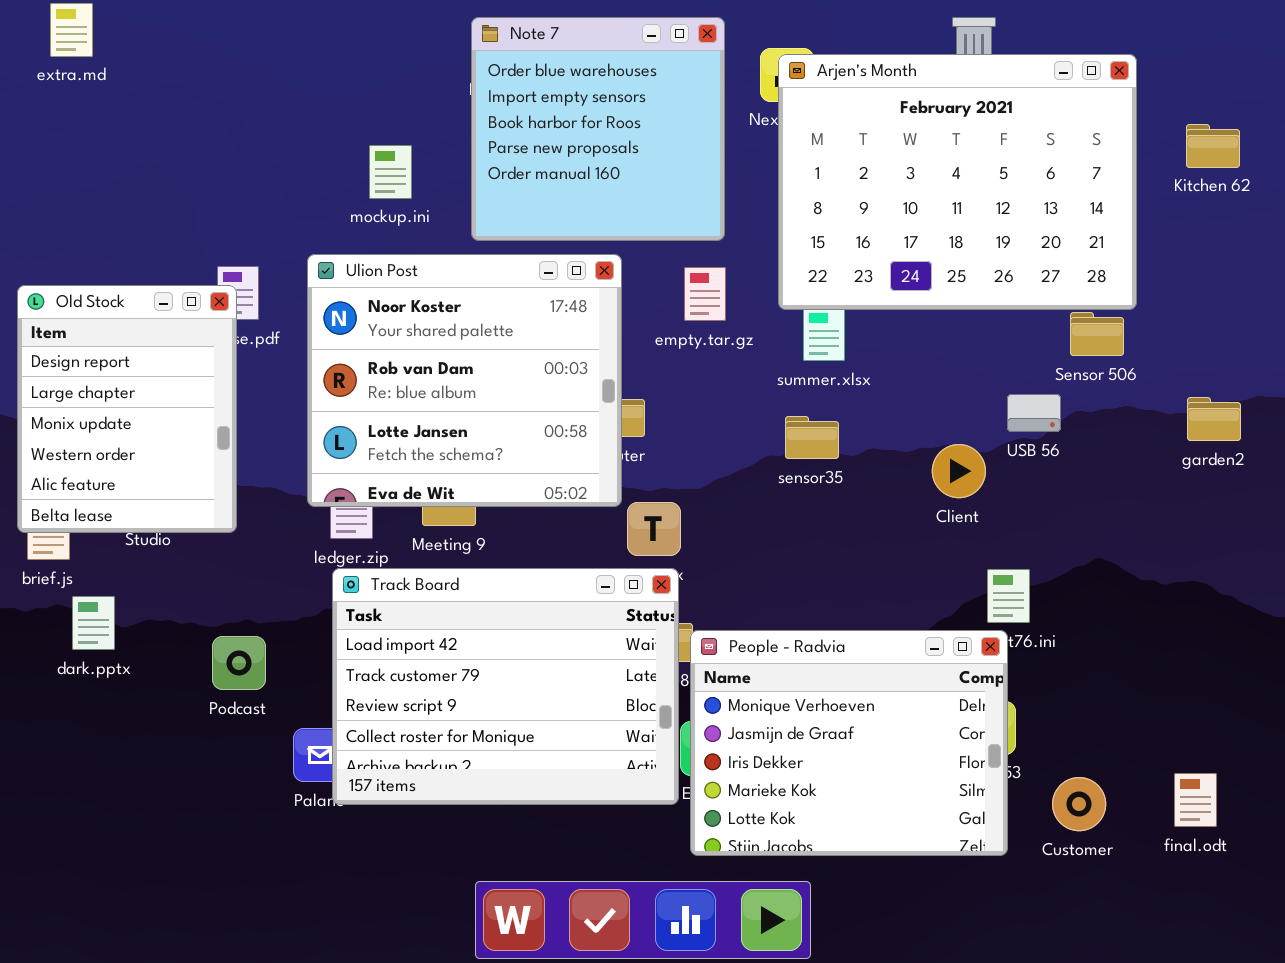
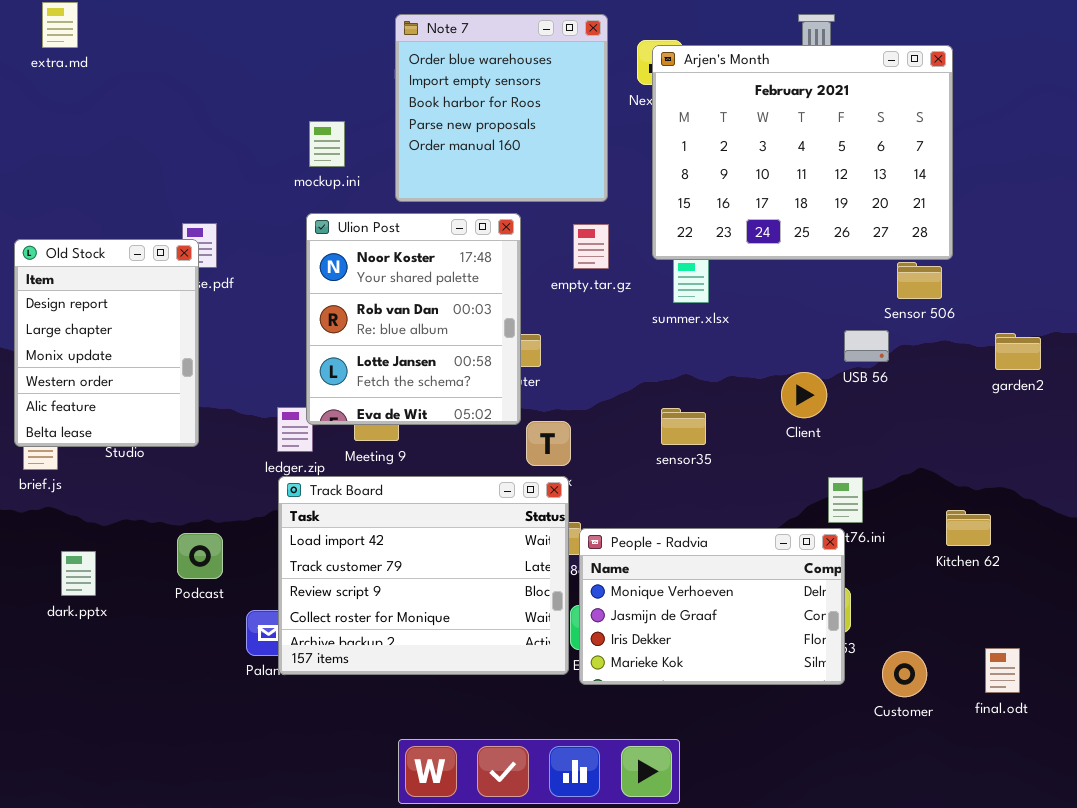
Kitchen 62: [1186,124,1240,168] -> [946,510,991,546], moved
Ulion Post: [307,254,622,507] -> [306,213,521,425], resized
sensor35: [785,416,839,459] -> [661,408,706,445], moved
dark.pptx: [72,596,115,650] -> [61,551,96,596], moved
People - Radvia: [690,630,1008,856] -> [579,528,845,685], resized

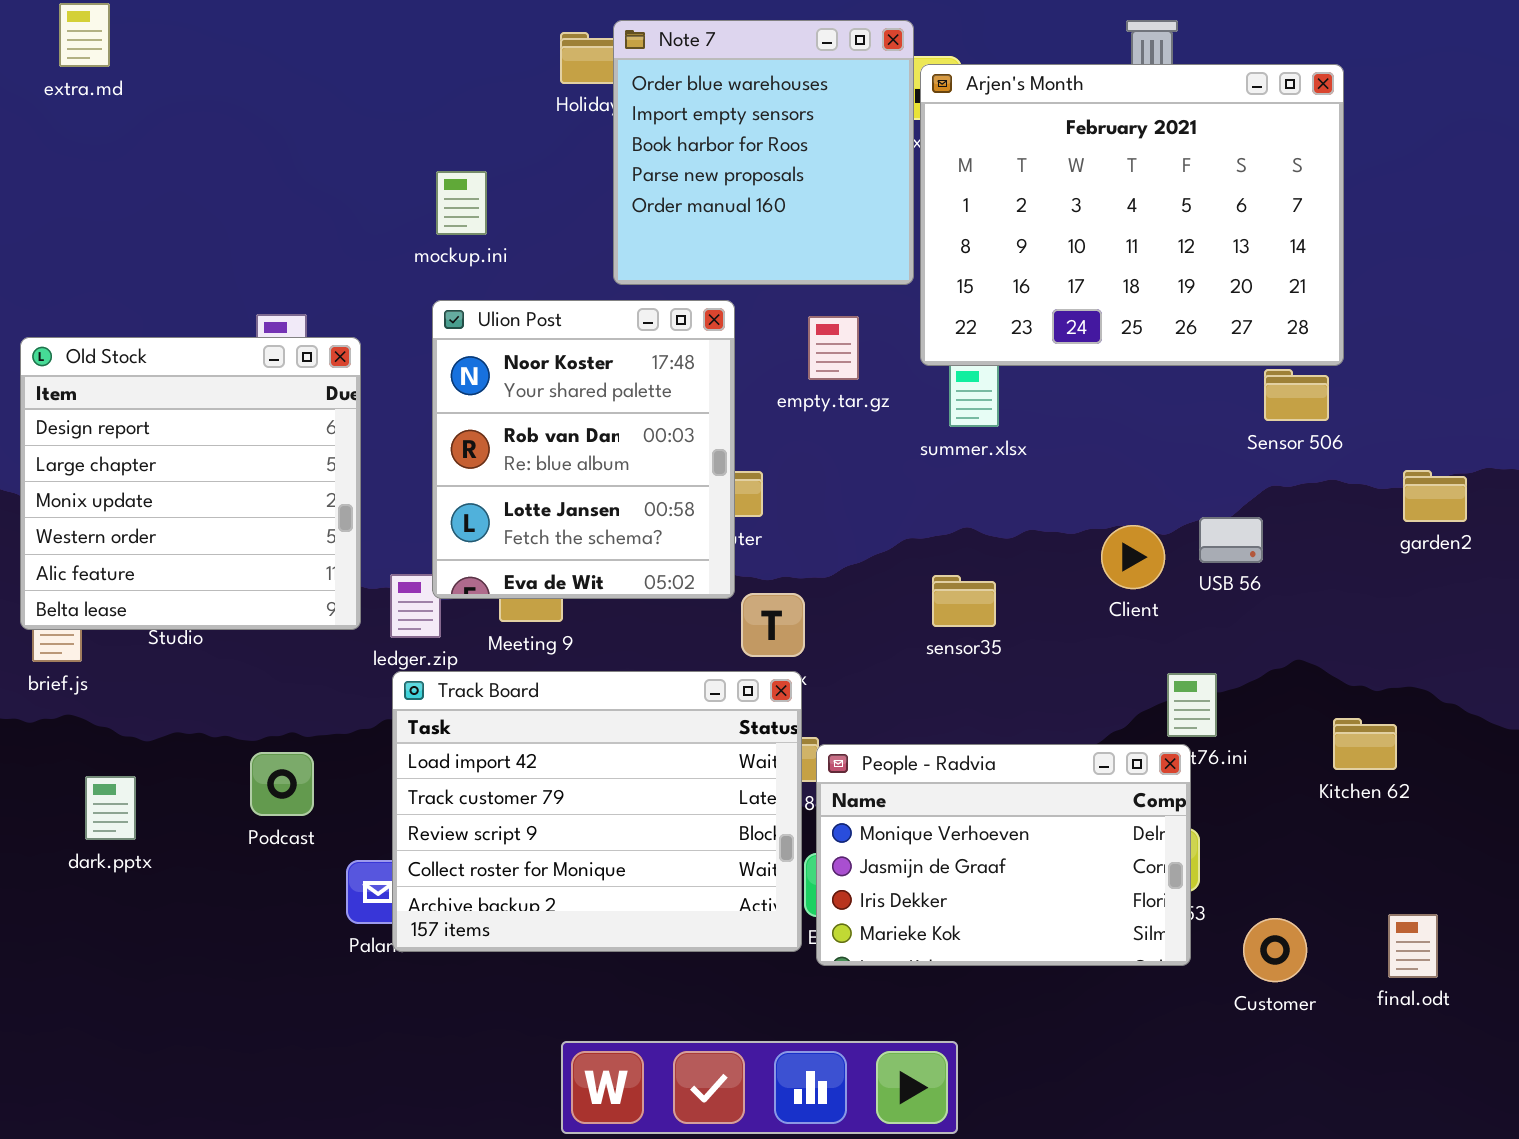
Note 7: [395,14,608,202] -> [613,20,914,285], moved
Old Stock: [14,239,199,447] -> [20,337,361,630], resized
USB 56: [844,330,889,362] -> [1199,517,1263,563], moved

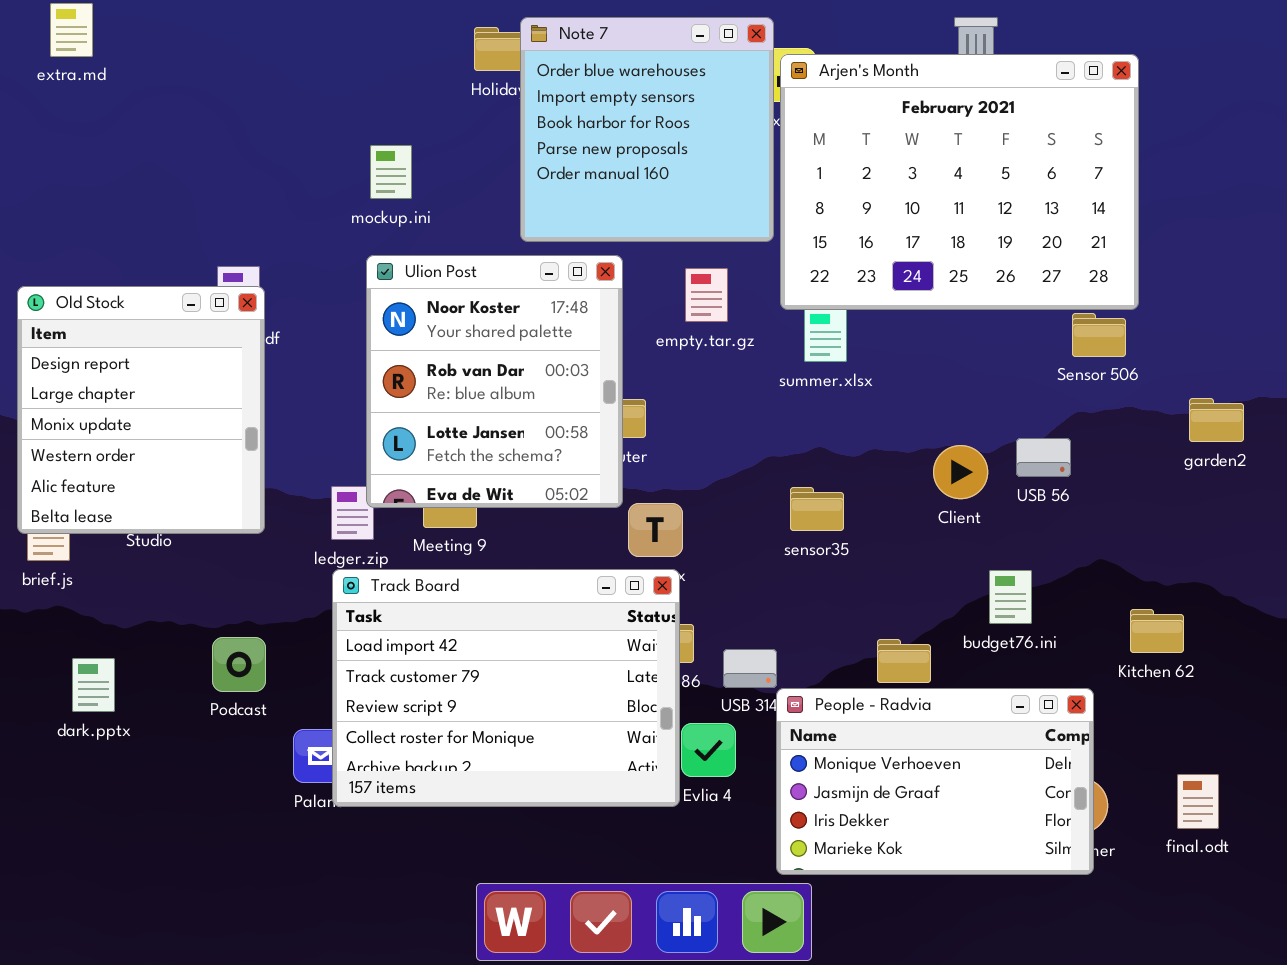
Old Stock: [20,337,361,630] -> [17,286,265,534], resized
People - Radvia: [816,744,1191,966] -> [776,688,1094,875], moved

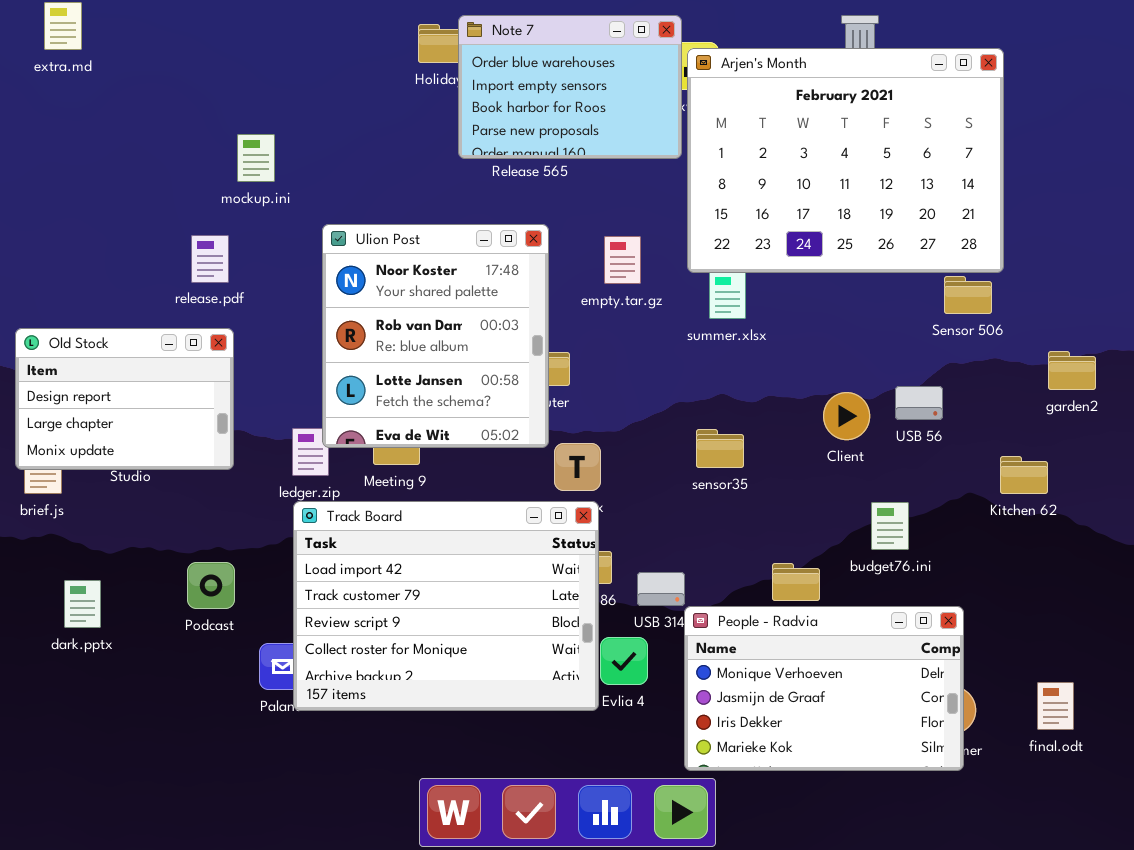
Note 7: [520,17,774,242] -> [458,15,682,159], resized
mockup.ini: [370,145,412,199] -> [237,134,275,182], moved
Old Stock: [17,286,265,534] -> [15,328,234,470], resized
Kitchen 62: [1130,609,1184,653] -> [1000,456,1048,494], moved

